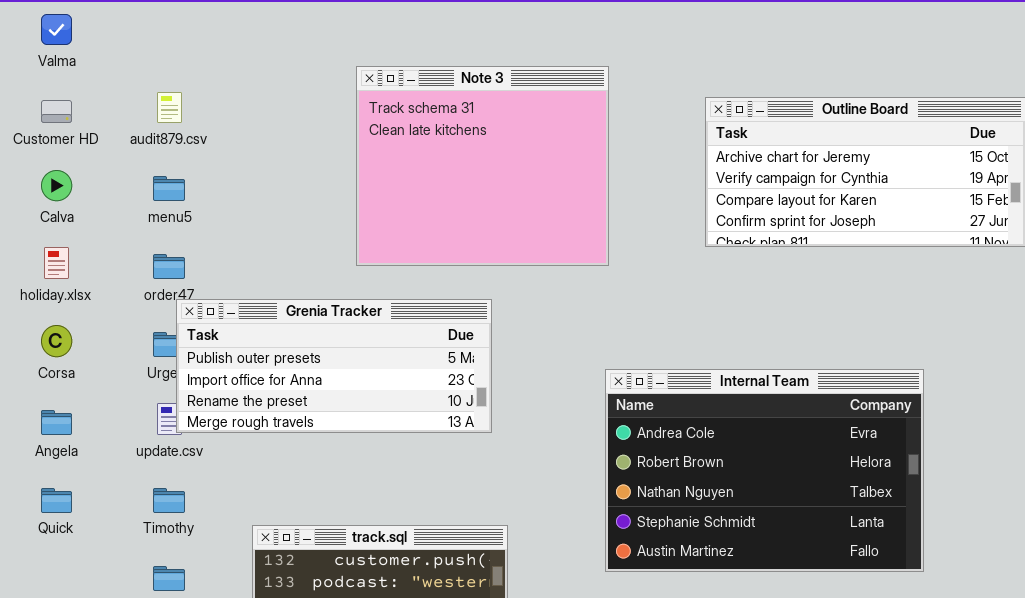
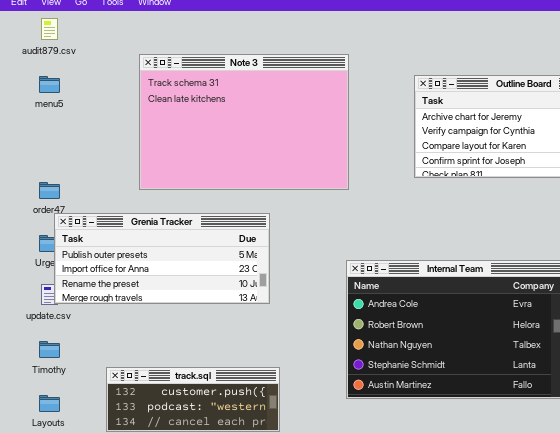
Note 3: [356,66,609,266] -> [139,54,349,190], resized
audit879.csv: [157,92,182,123] -> [41,18,58,40], moved
menu5: [153,176,185,201] -> [39,76,60,93], moved

